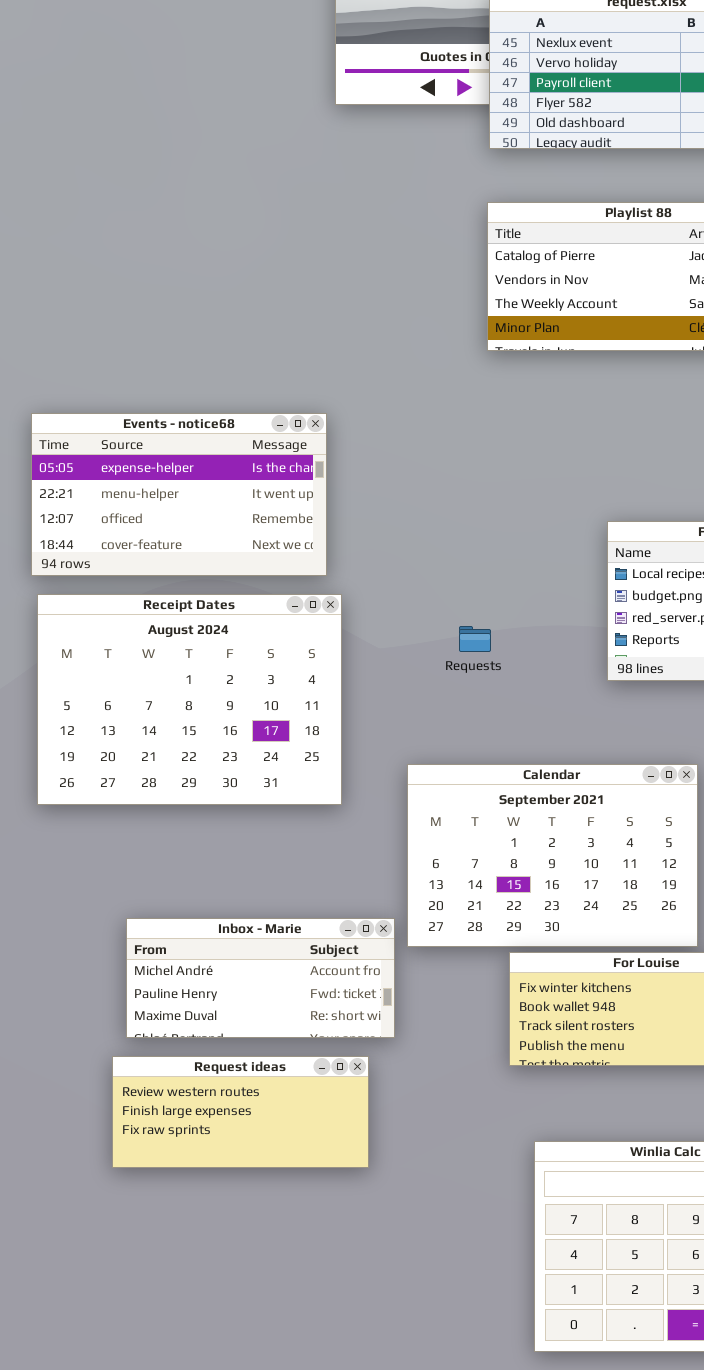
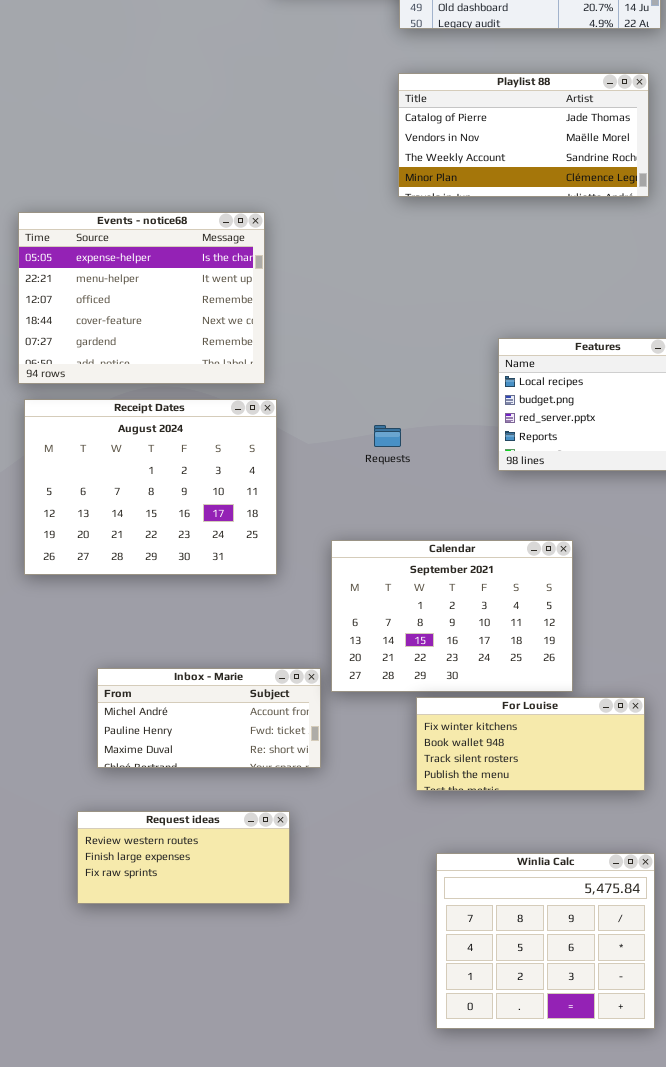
Events - notice68: [31,413,327,576] -> [18,212,265,384], resized
Request ideas: [112,1056,369,1168] -> [77,811,290,904], moved

